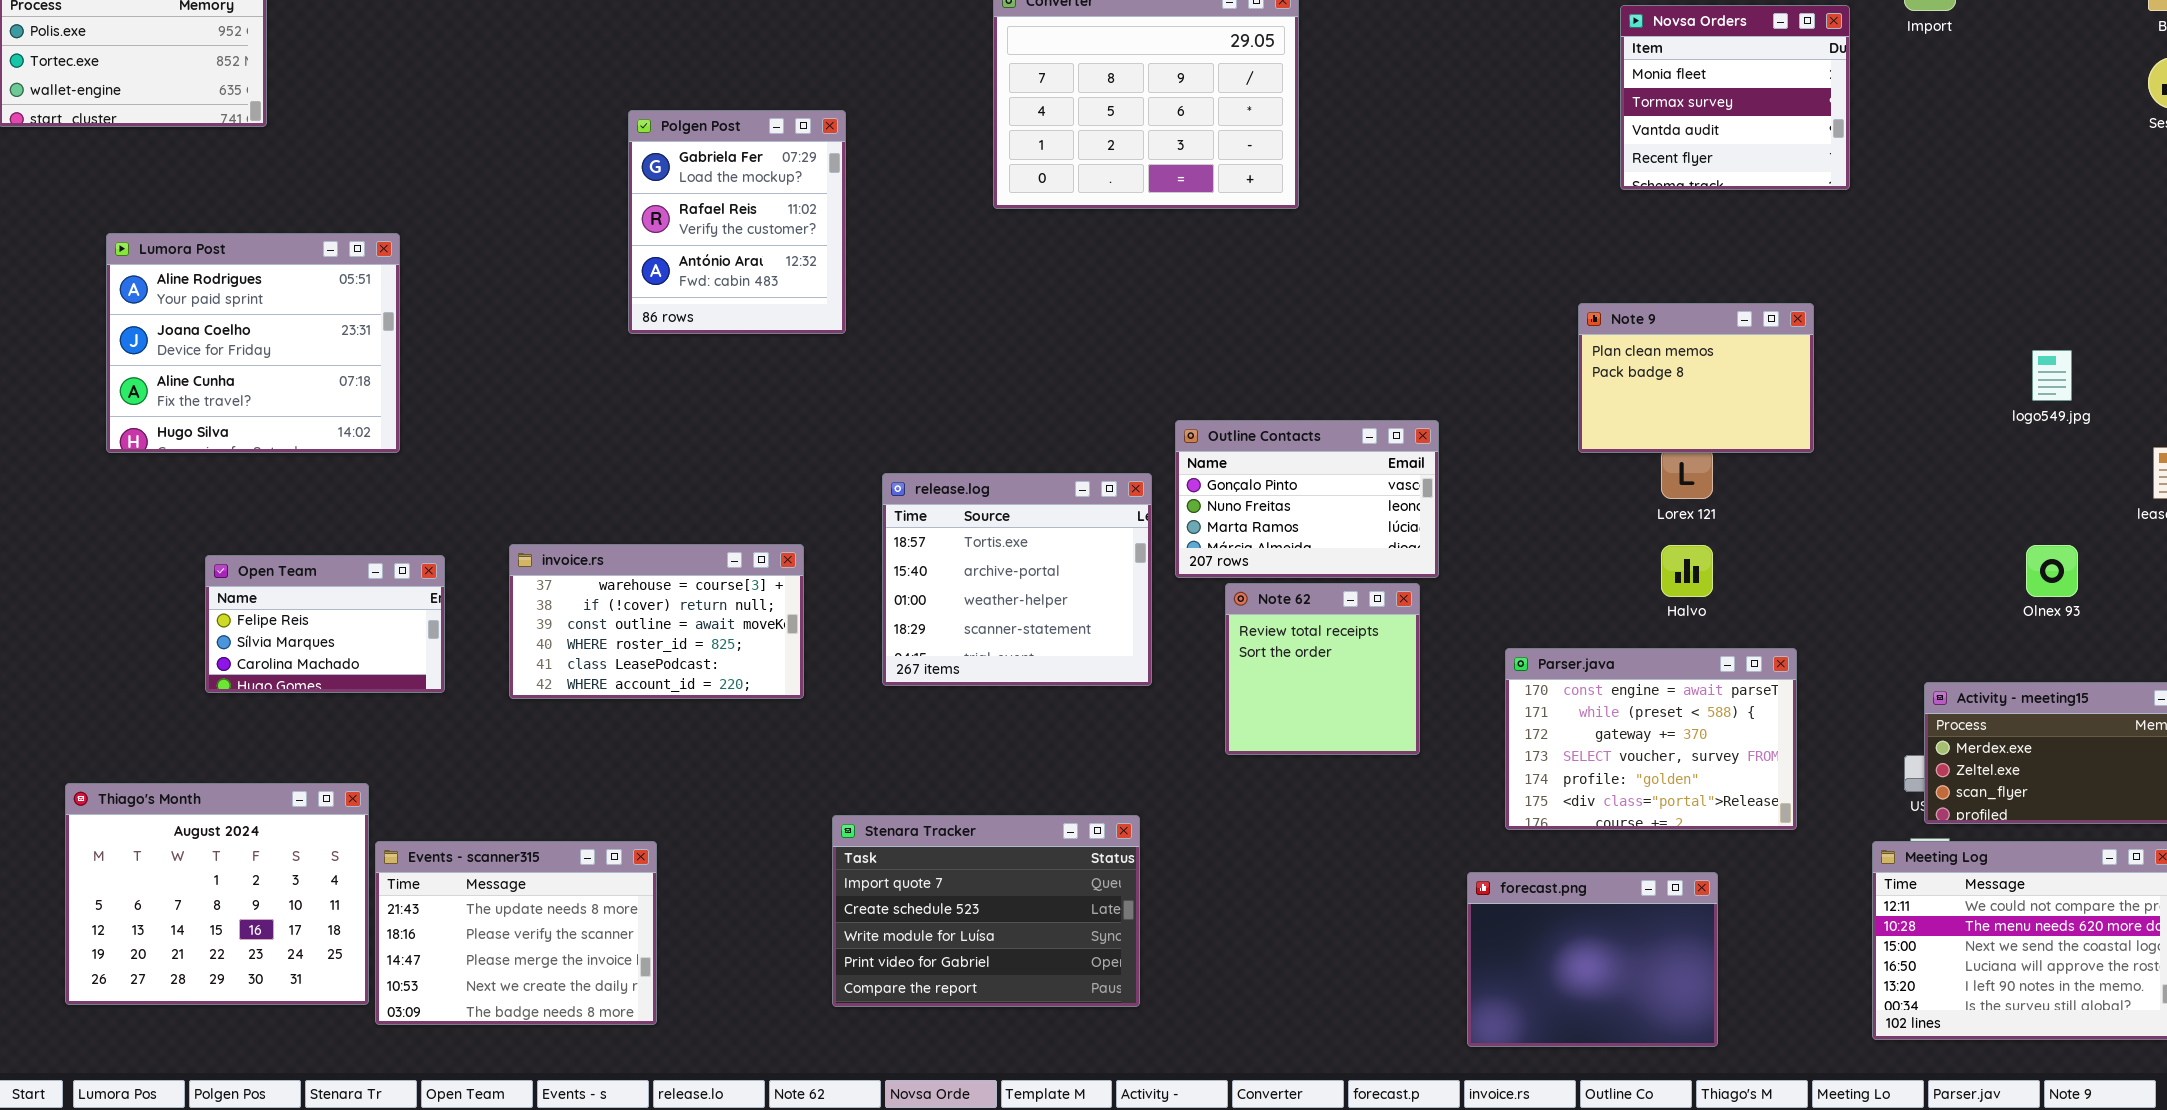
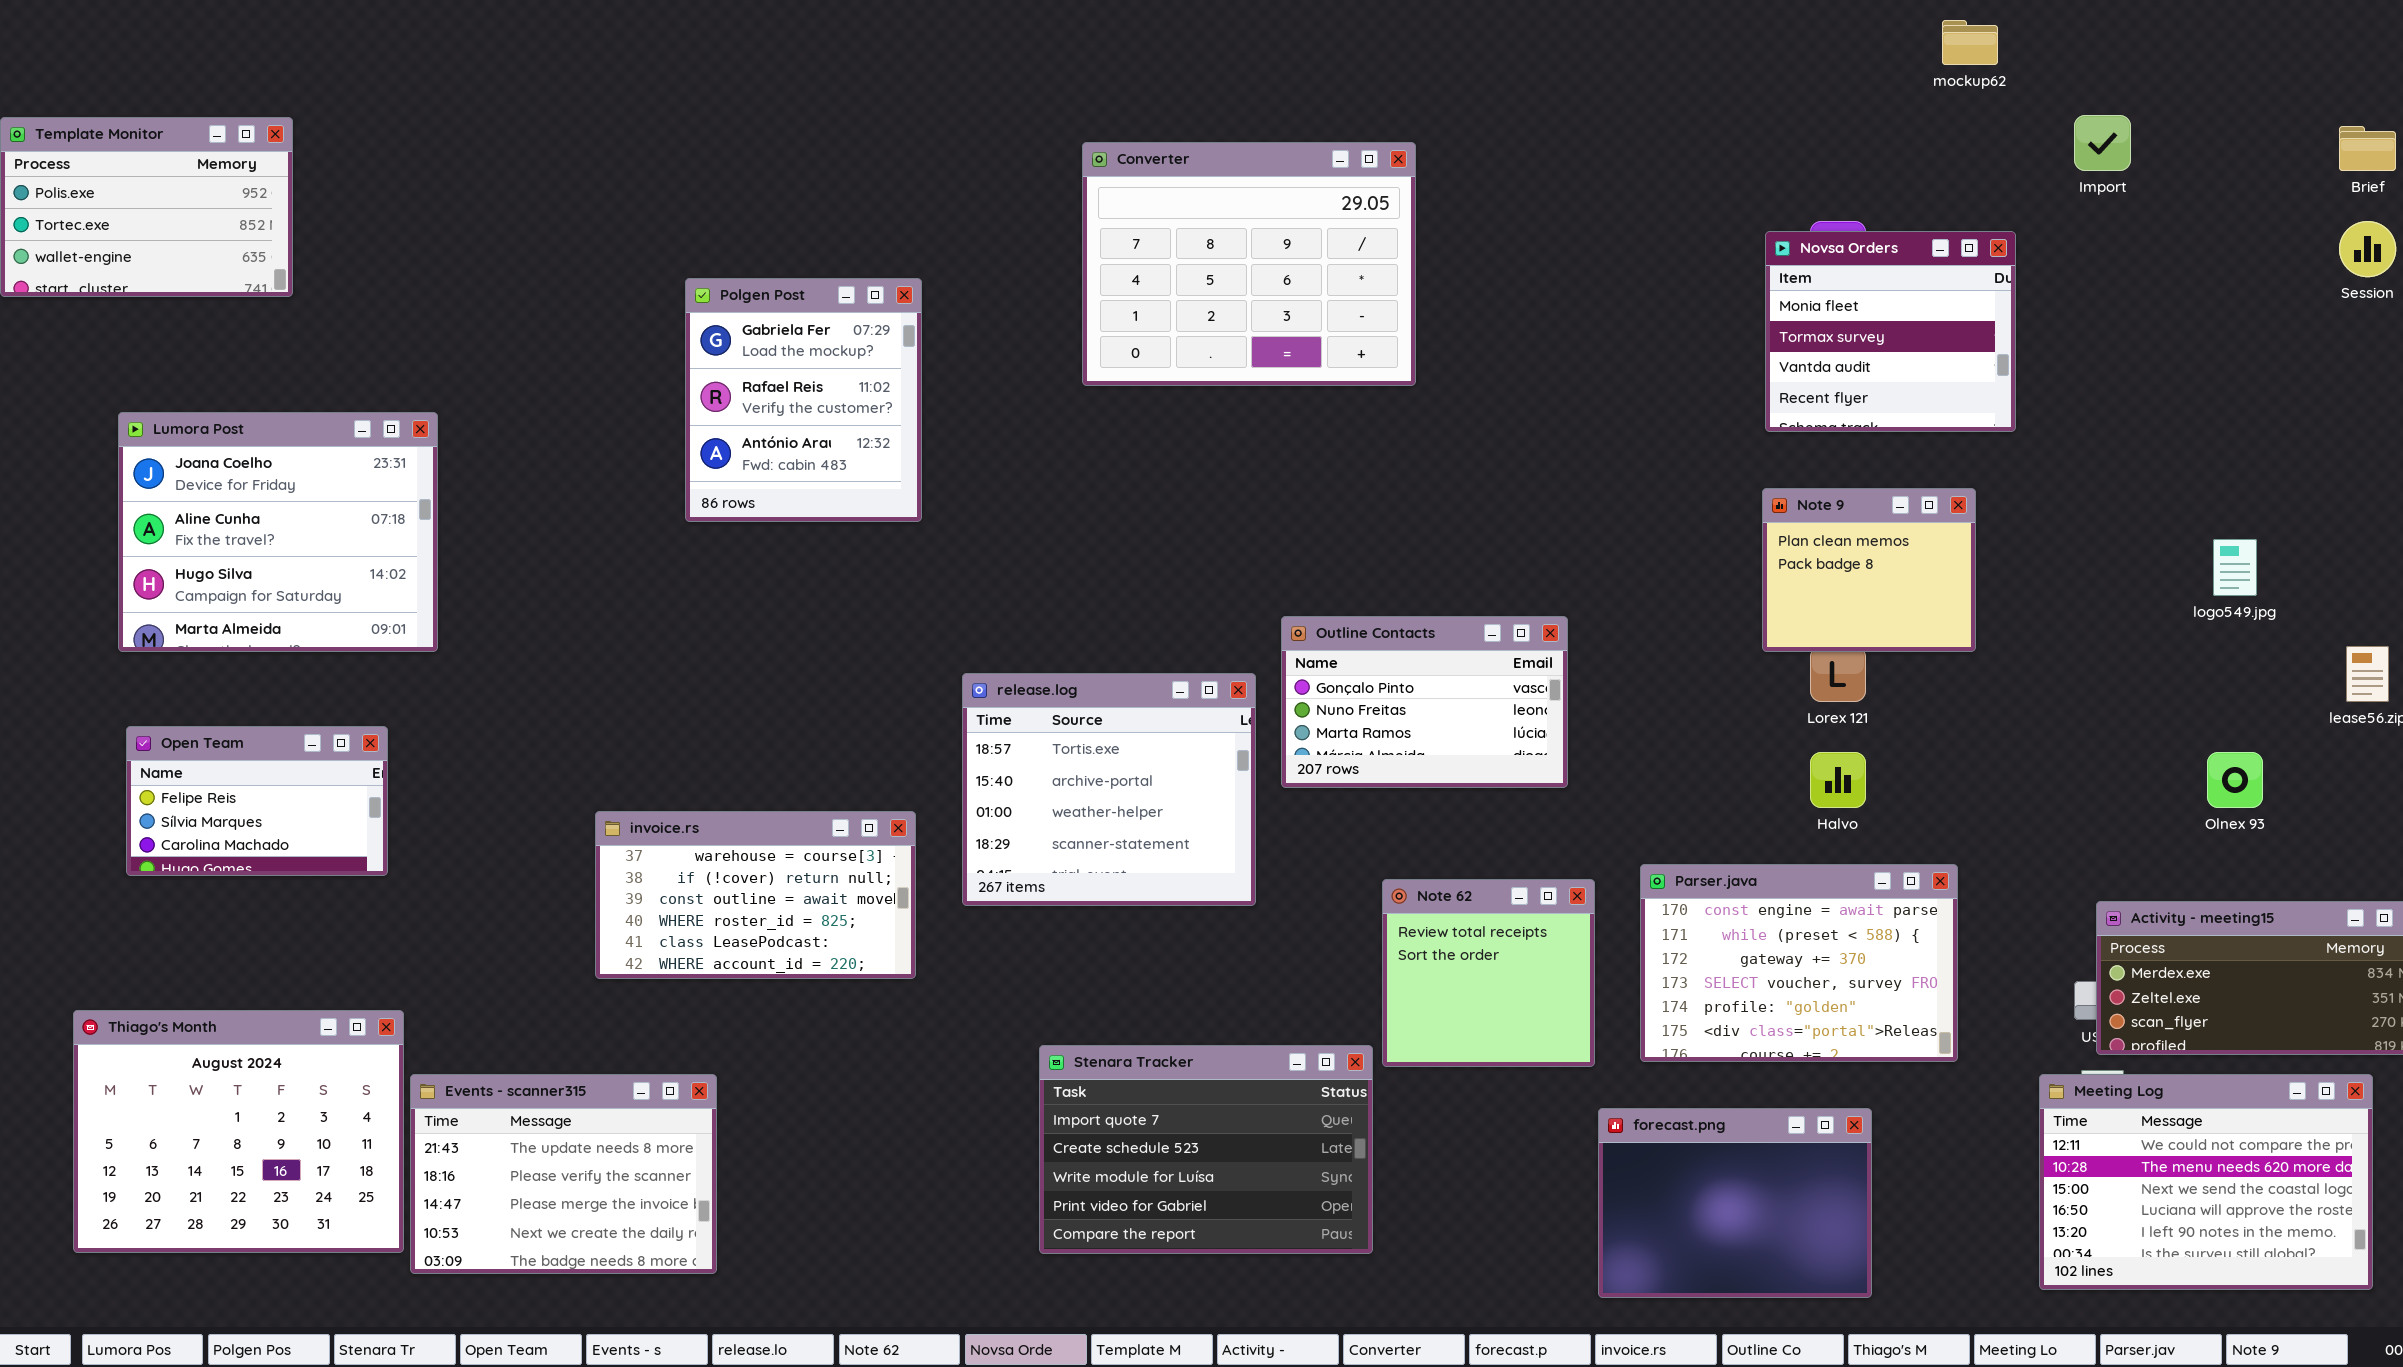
Novsa Orders: [1620,5,1850,190] -> [1765,231,2016,432], moved
Lumora Post: [106,233,400,453] -> [118,412,438,652], scrolled down 1 row
Note 9: [1578,303,1814,453] -> [1762,488,1976,652], resized
invoice.rs: [509,544,804,699] -> [595,811,916,979], moved
Open Team: [205,555,445,693] -> [126,726,388,876], moved
Note 62: [1225,583,1420,755] -> [1382,879,1595,1067], moved
Stenara Tracker: [832,815,1140,1007] -> [1039,1045,1373,1254], moved

